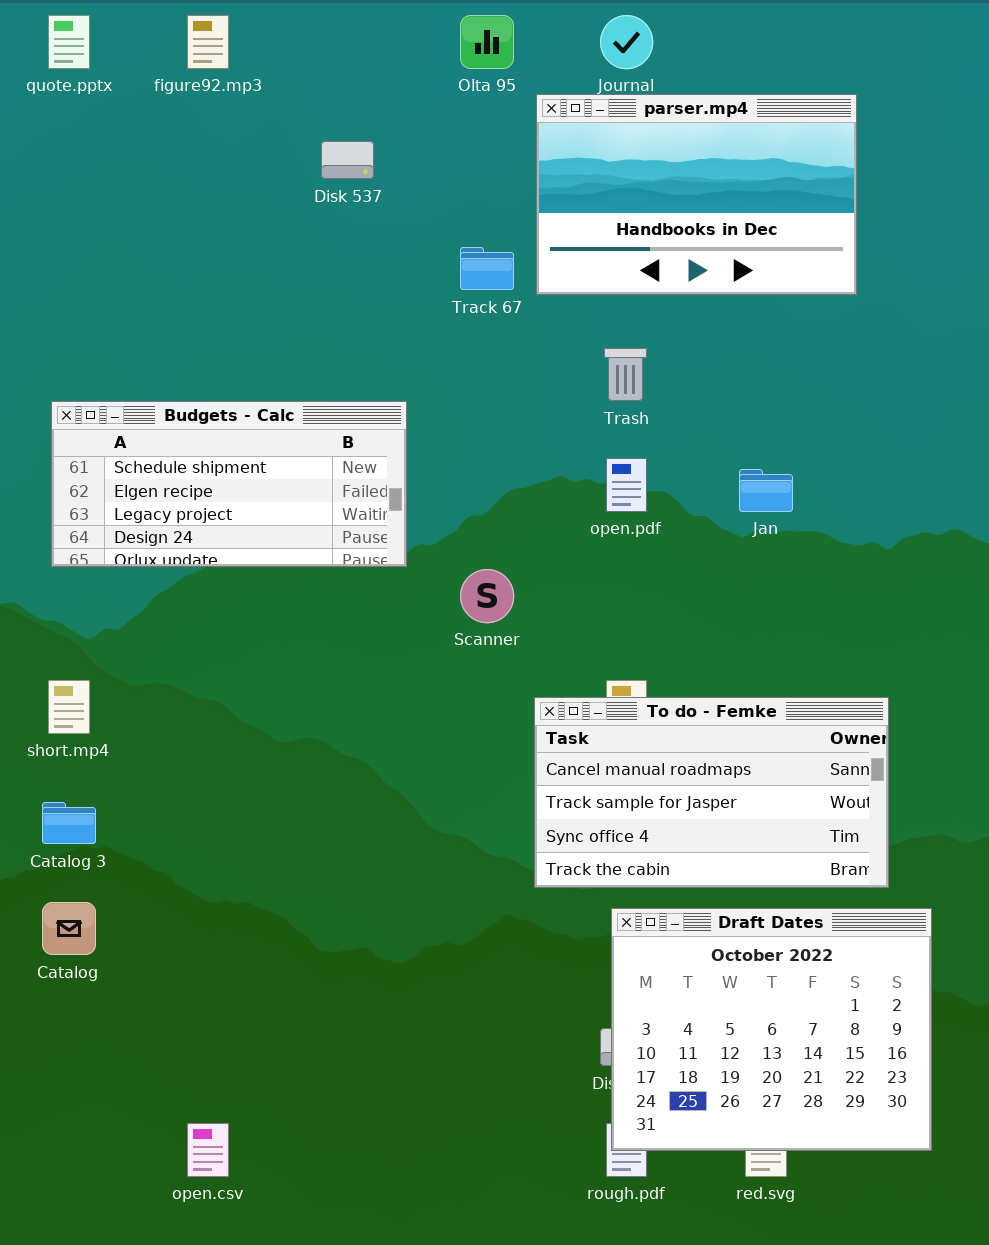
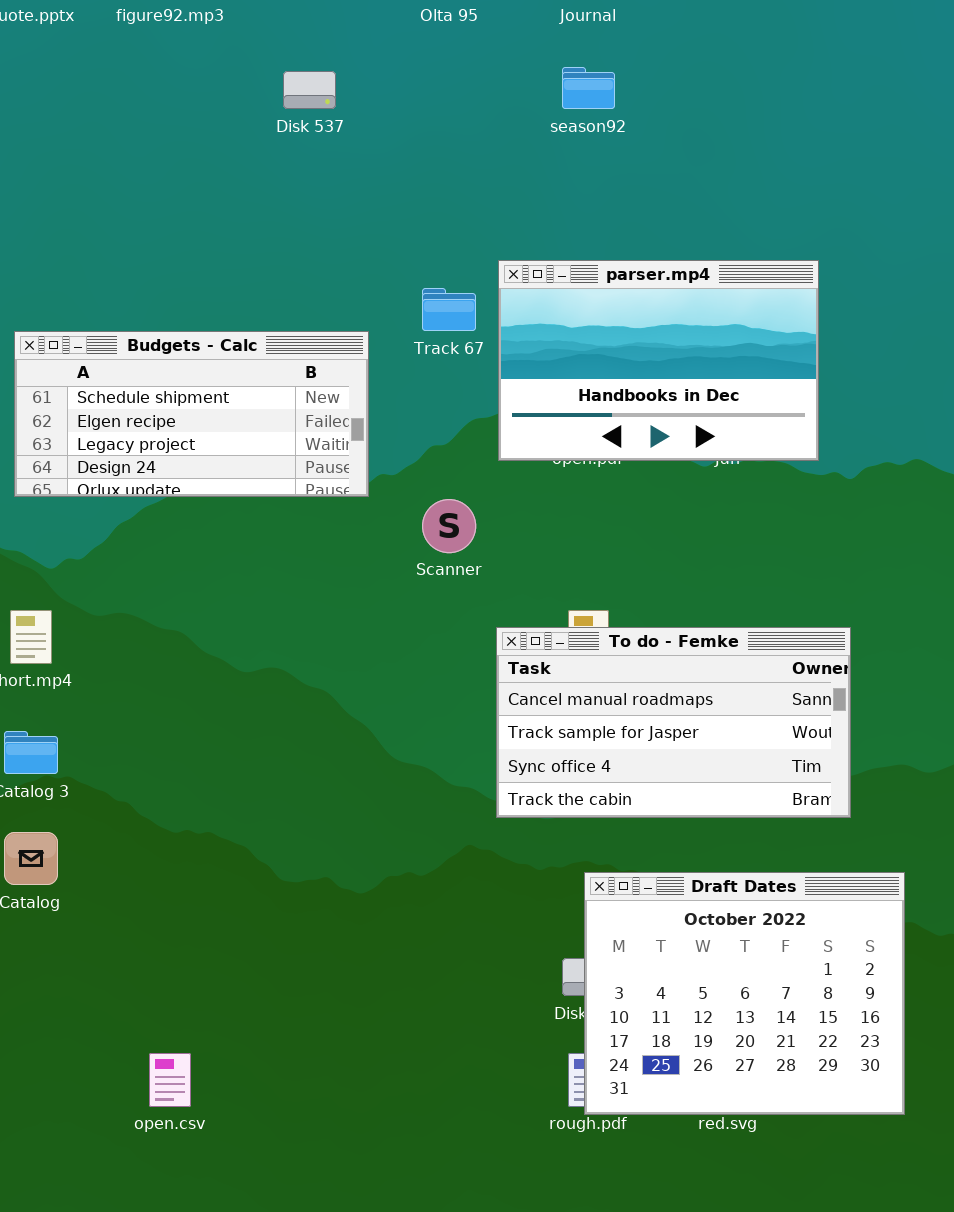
parser.mp4: [536,94,857,295] -> [498,260,819,461], moved
Track 67: [460,247,514,290] -> [422,288,476,331], moved
Draft Dates: [611,908,932,1151] -> [584,872,905,1115], moved

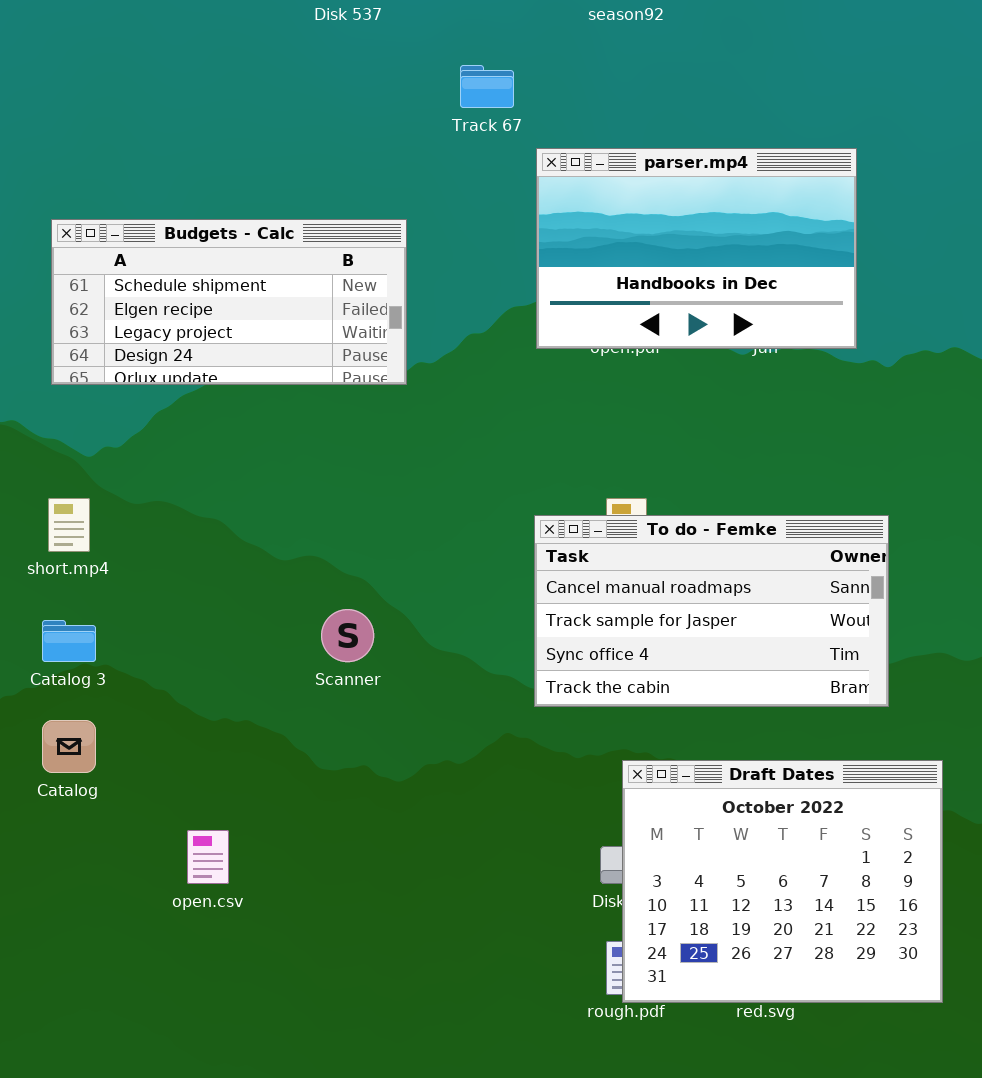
Track 67: [422,288,476,331] -> [460,65,514,108], moved
Scanner: [422,499,476,553] -> [321,609,374,662], moved
open.csv: [149,1053,191,1107] -> [187,830,229,884], moved

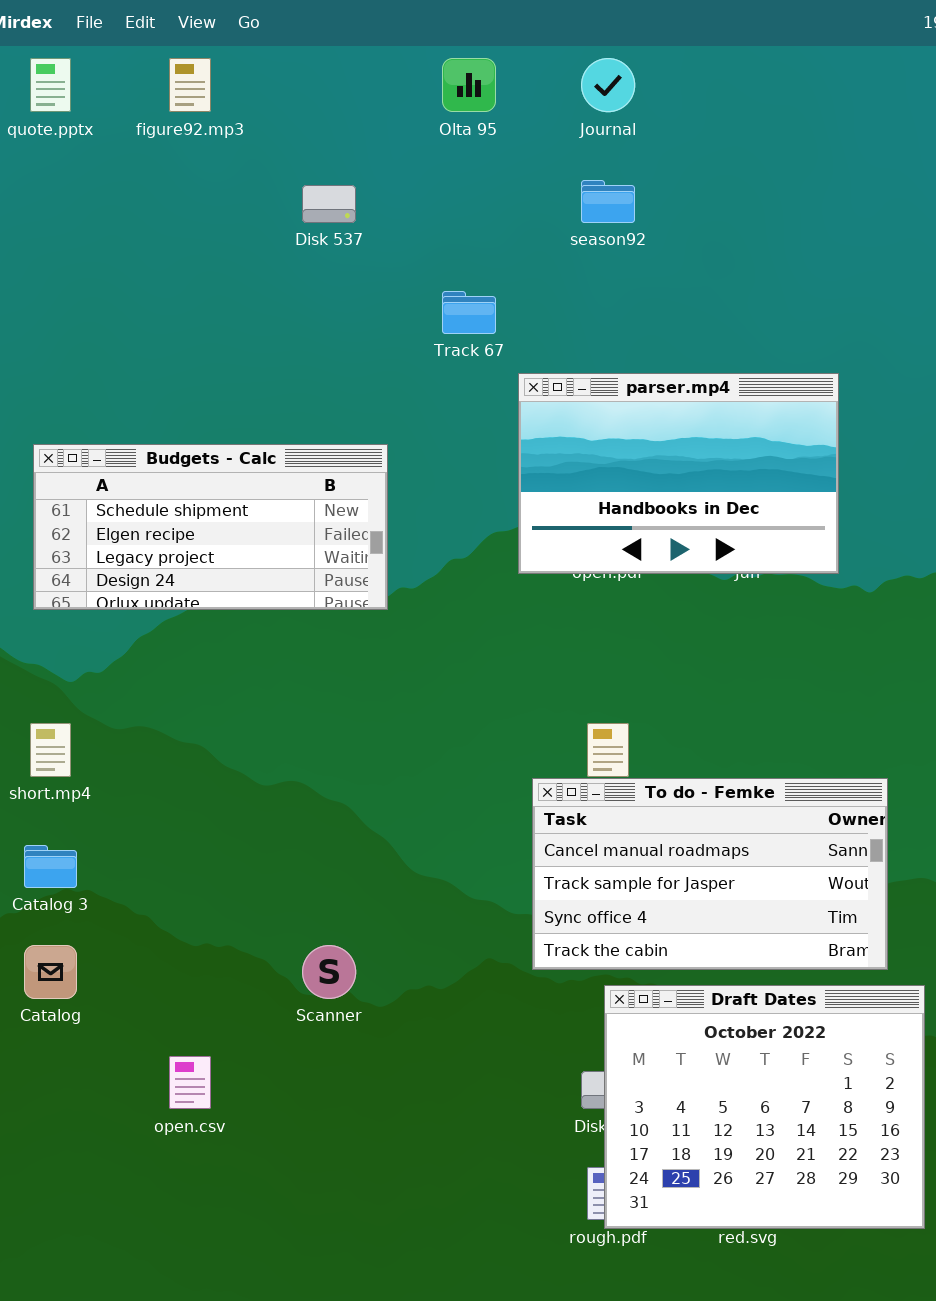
To do - Femke: [534,515,889,707] -> [532,778,888,970], moved
Scanner: [321,609,374,662] -> [302,945,356,999], moved

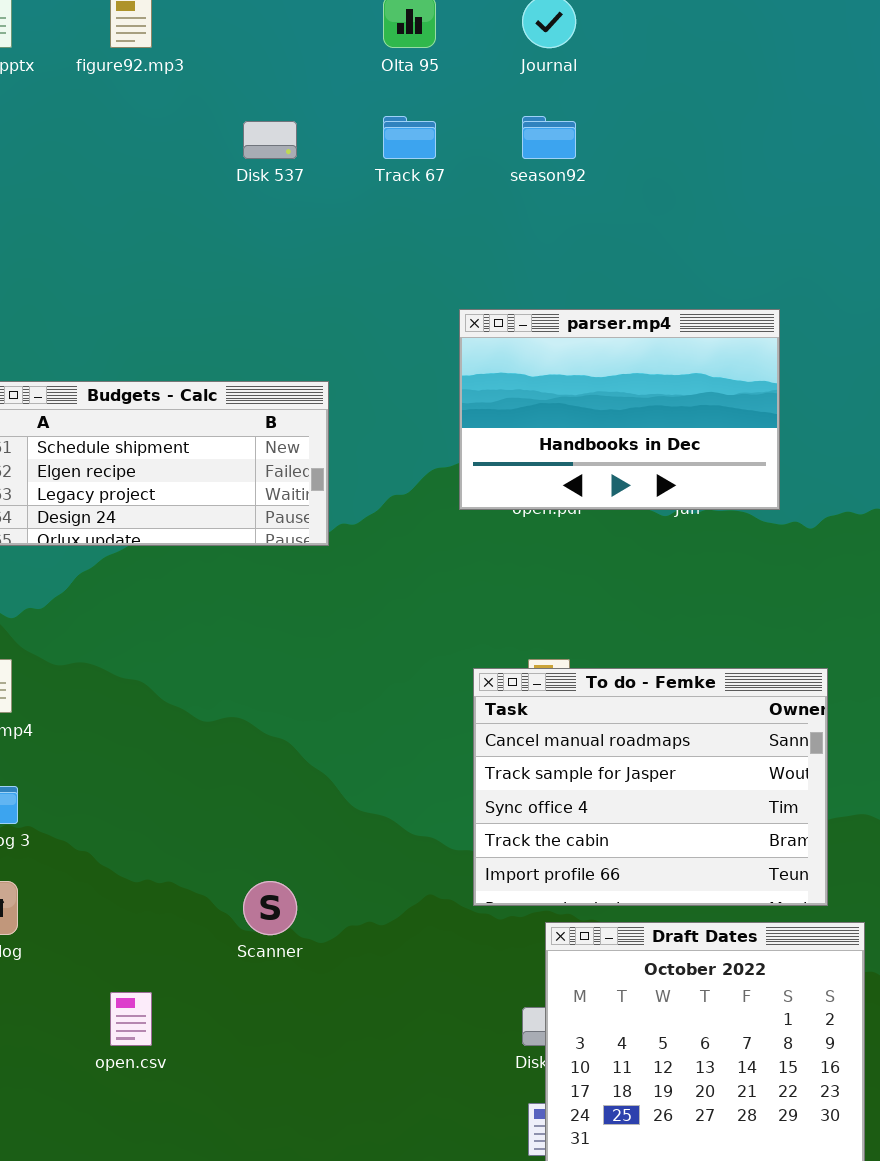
Track 67: [442,291,496,334] -> [383,116,436,159], moved
To do - Femke: [532,778,888,970] -> [473,668,828,906], resized

